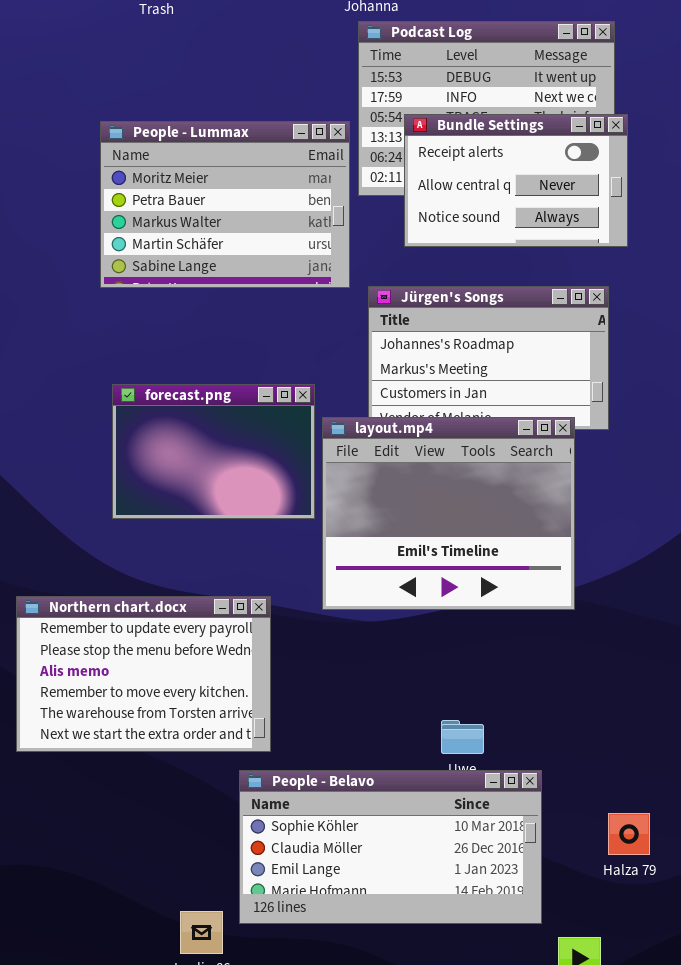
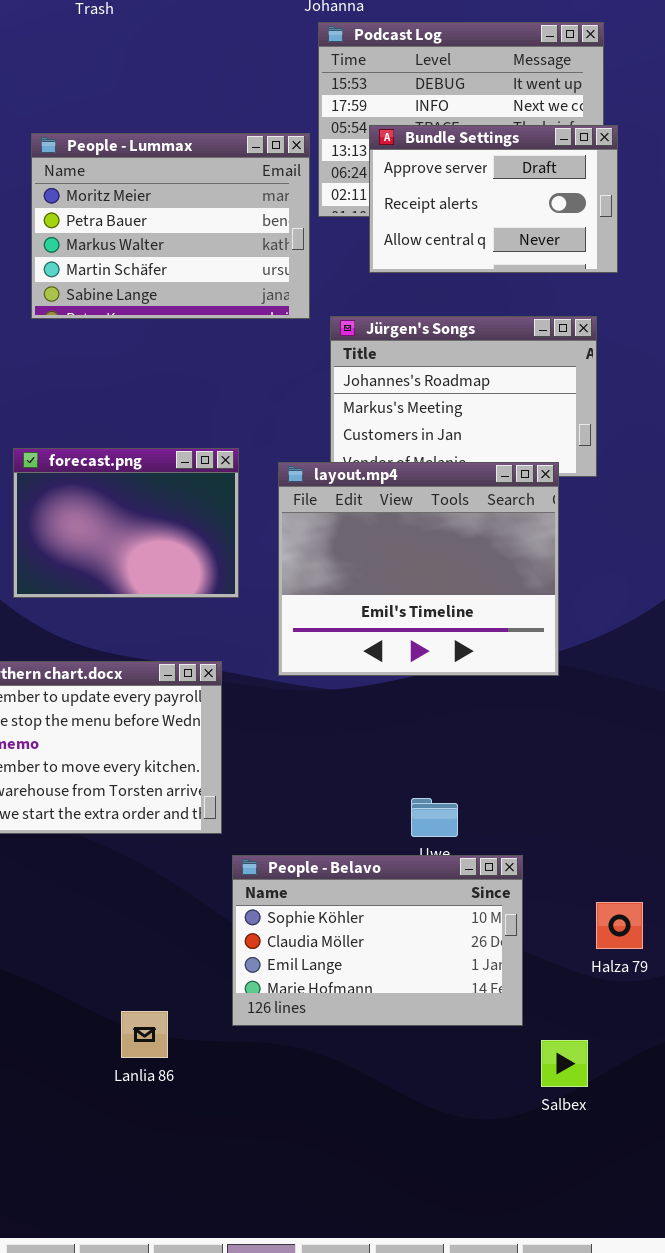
Bundle Settings: [404,114,628,247] -> [369,125,618,273], scrolled up 1 row
forecast.png: [112,384,315,519] -> [13,448,239,598], moved
People - Belavo: [239,770,542,924] -> [232,855,523,1026], resized

